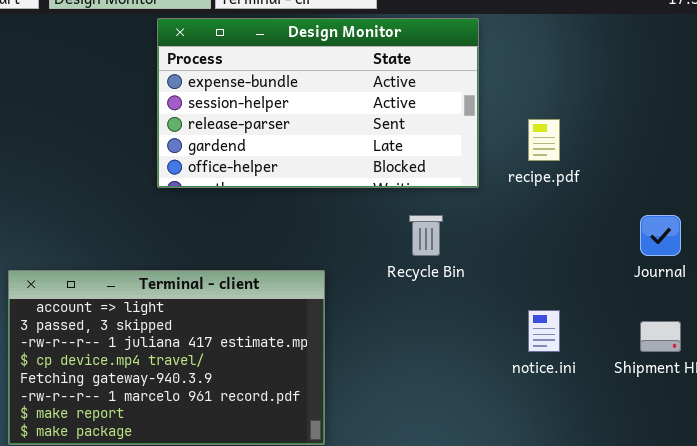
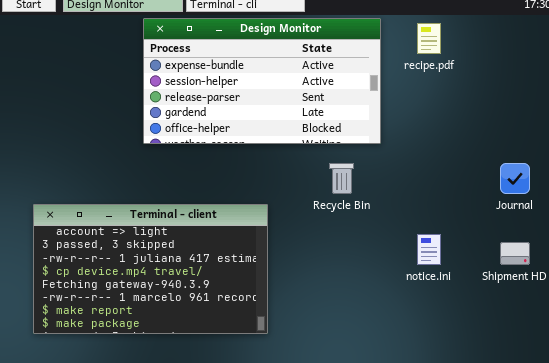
recipe.pdf: [528,119,560,161] -> [417,23,441,54], moved

